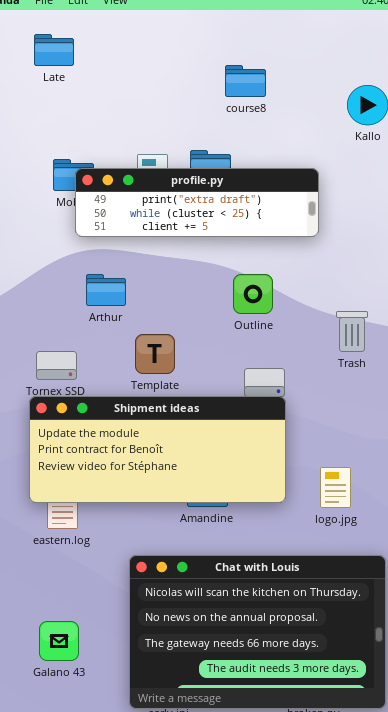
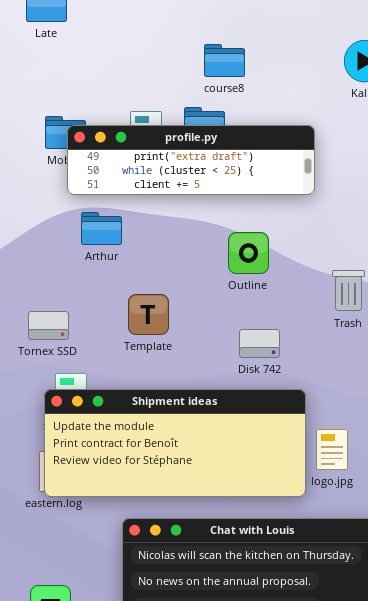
course8: [225,65,266,97] -> [204,44,245,77], moved
Arthur: [86,274,126,306] -> [81,212,122,245], moved
Shipment ideas: [29,396,286,503] -> [44,389,306,497], moved

